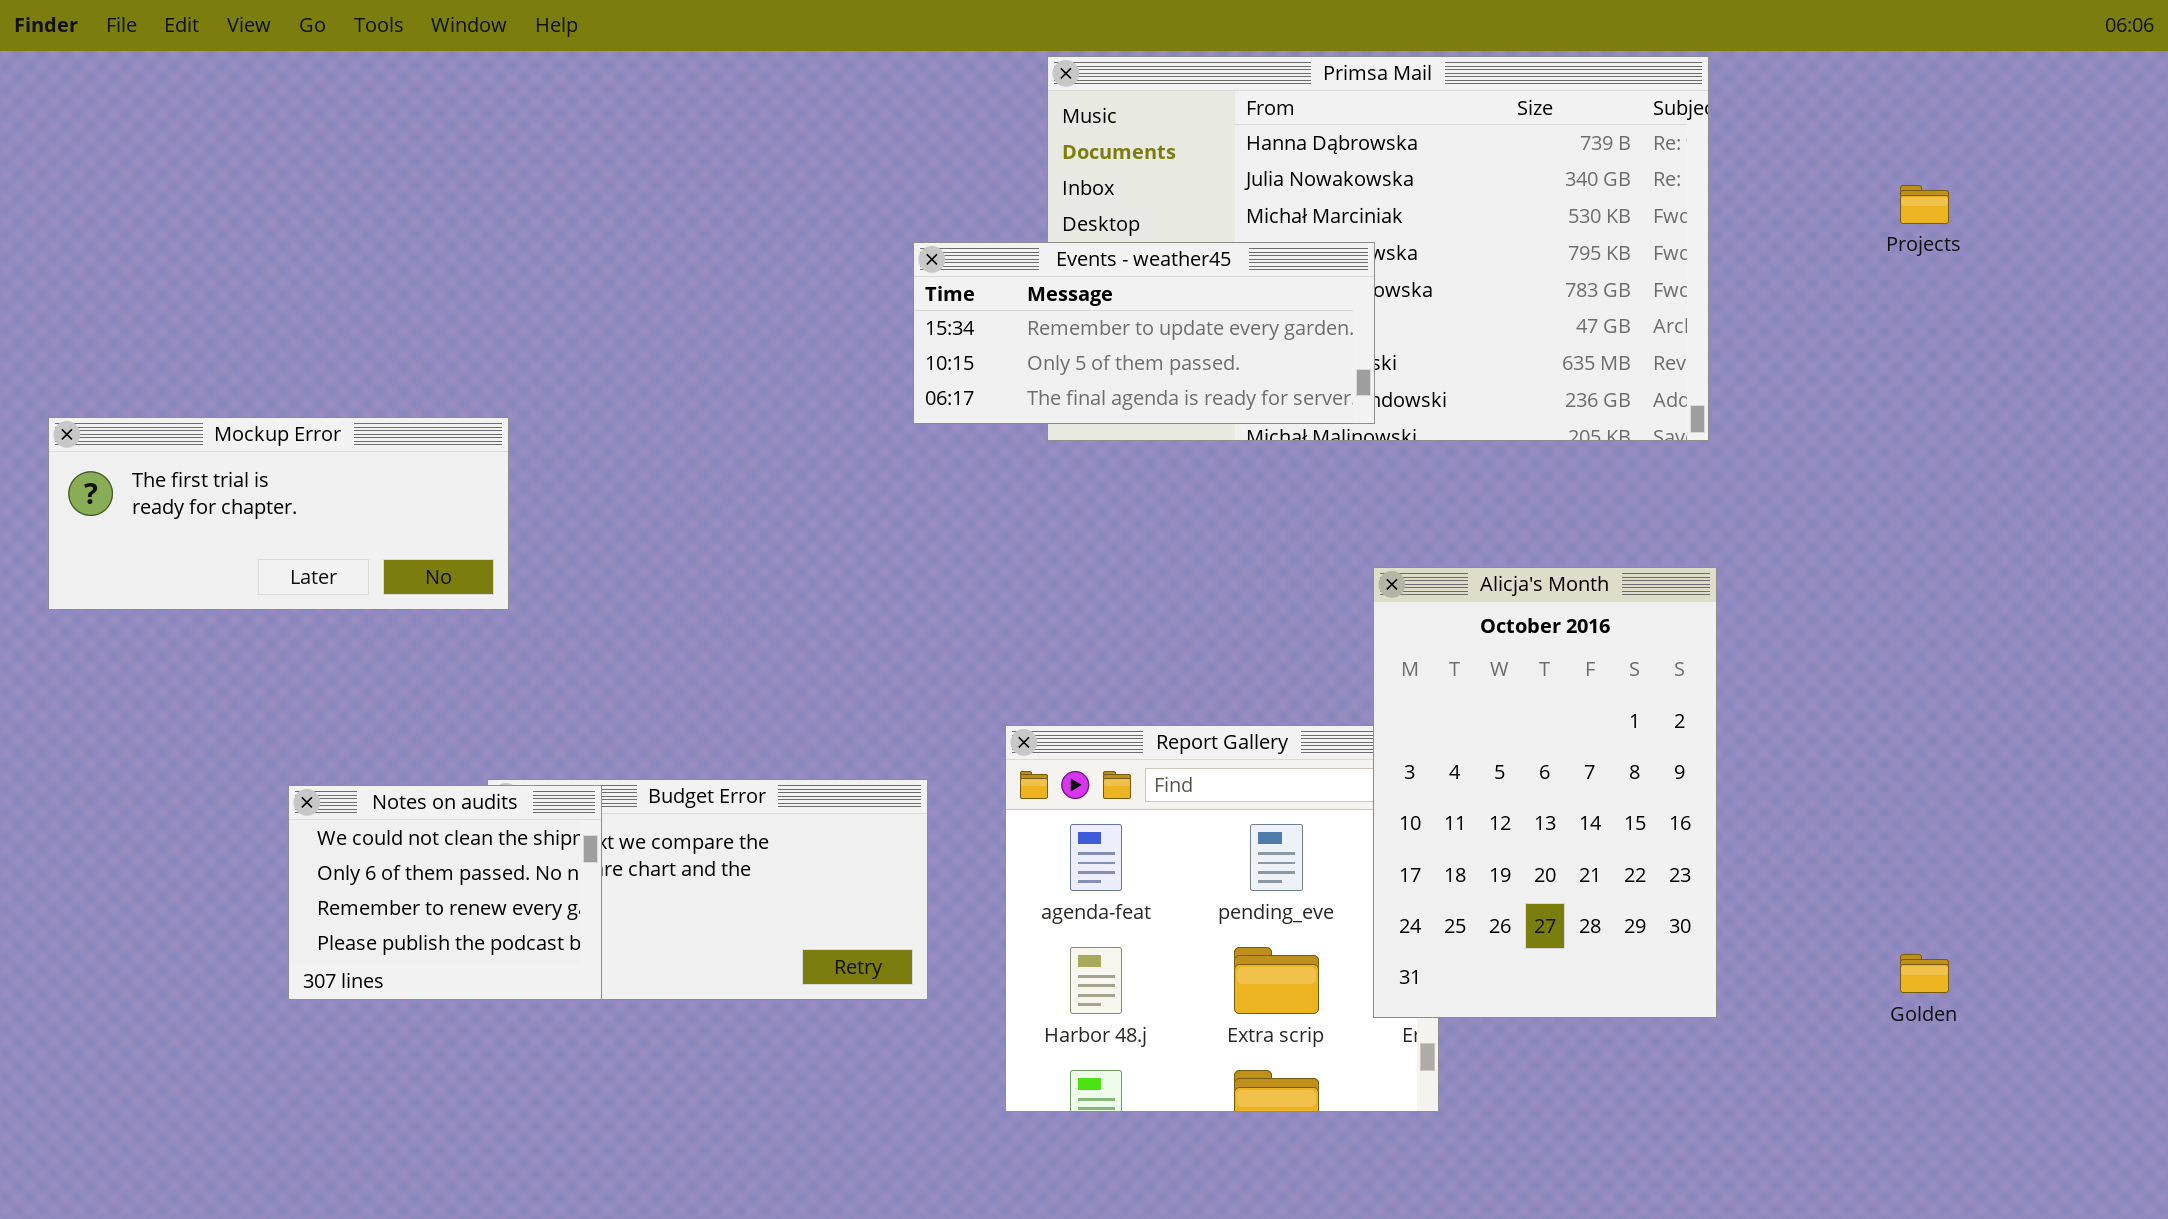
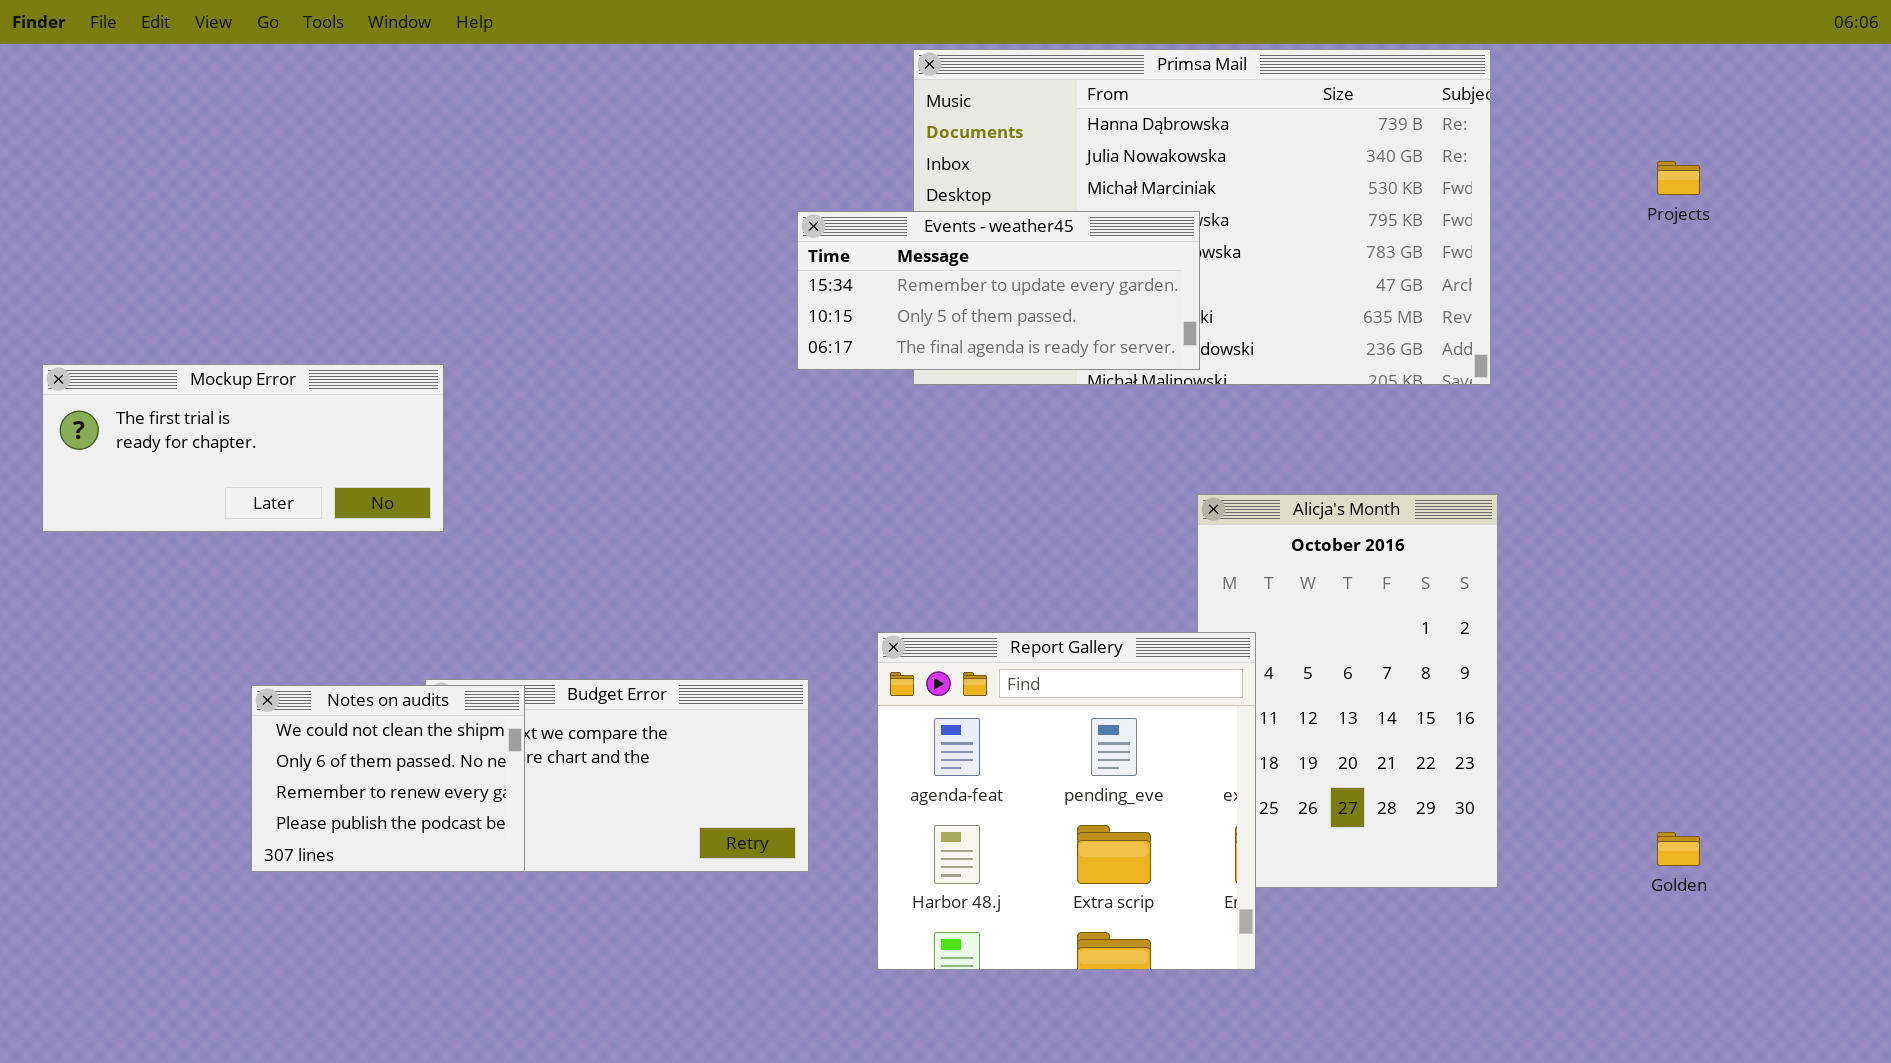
Report Gallery: [1005,725,1439,1112] -> [877,632,1256,970], raised

